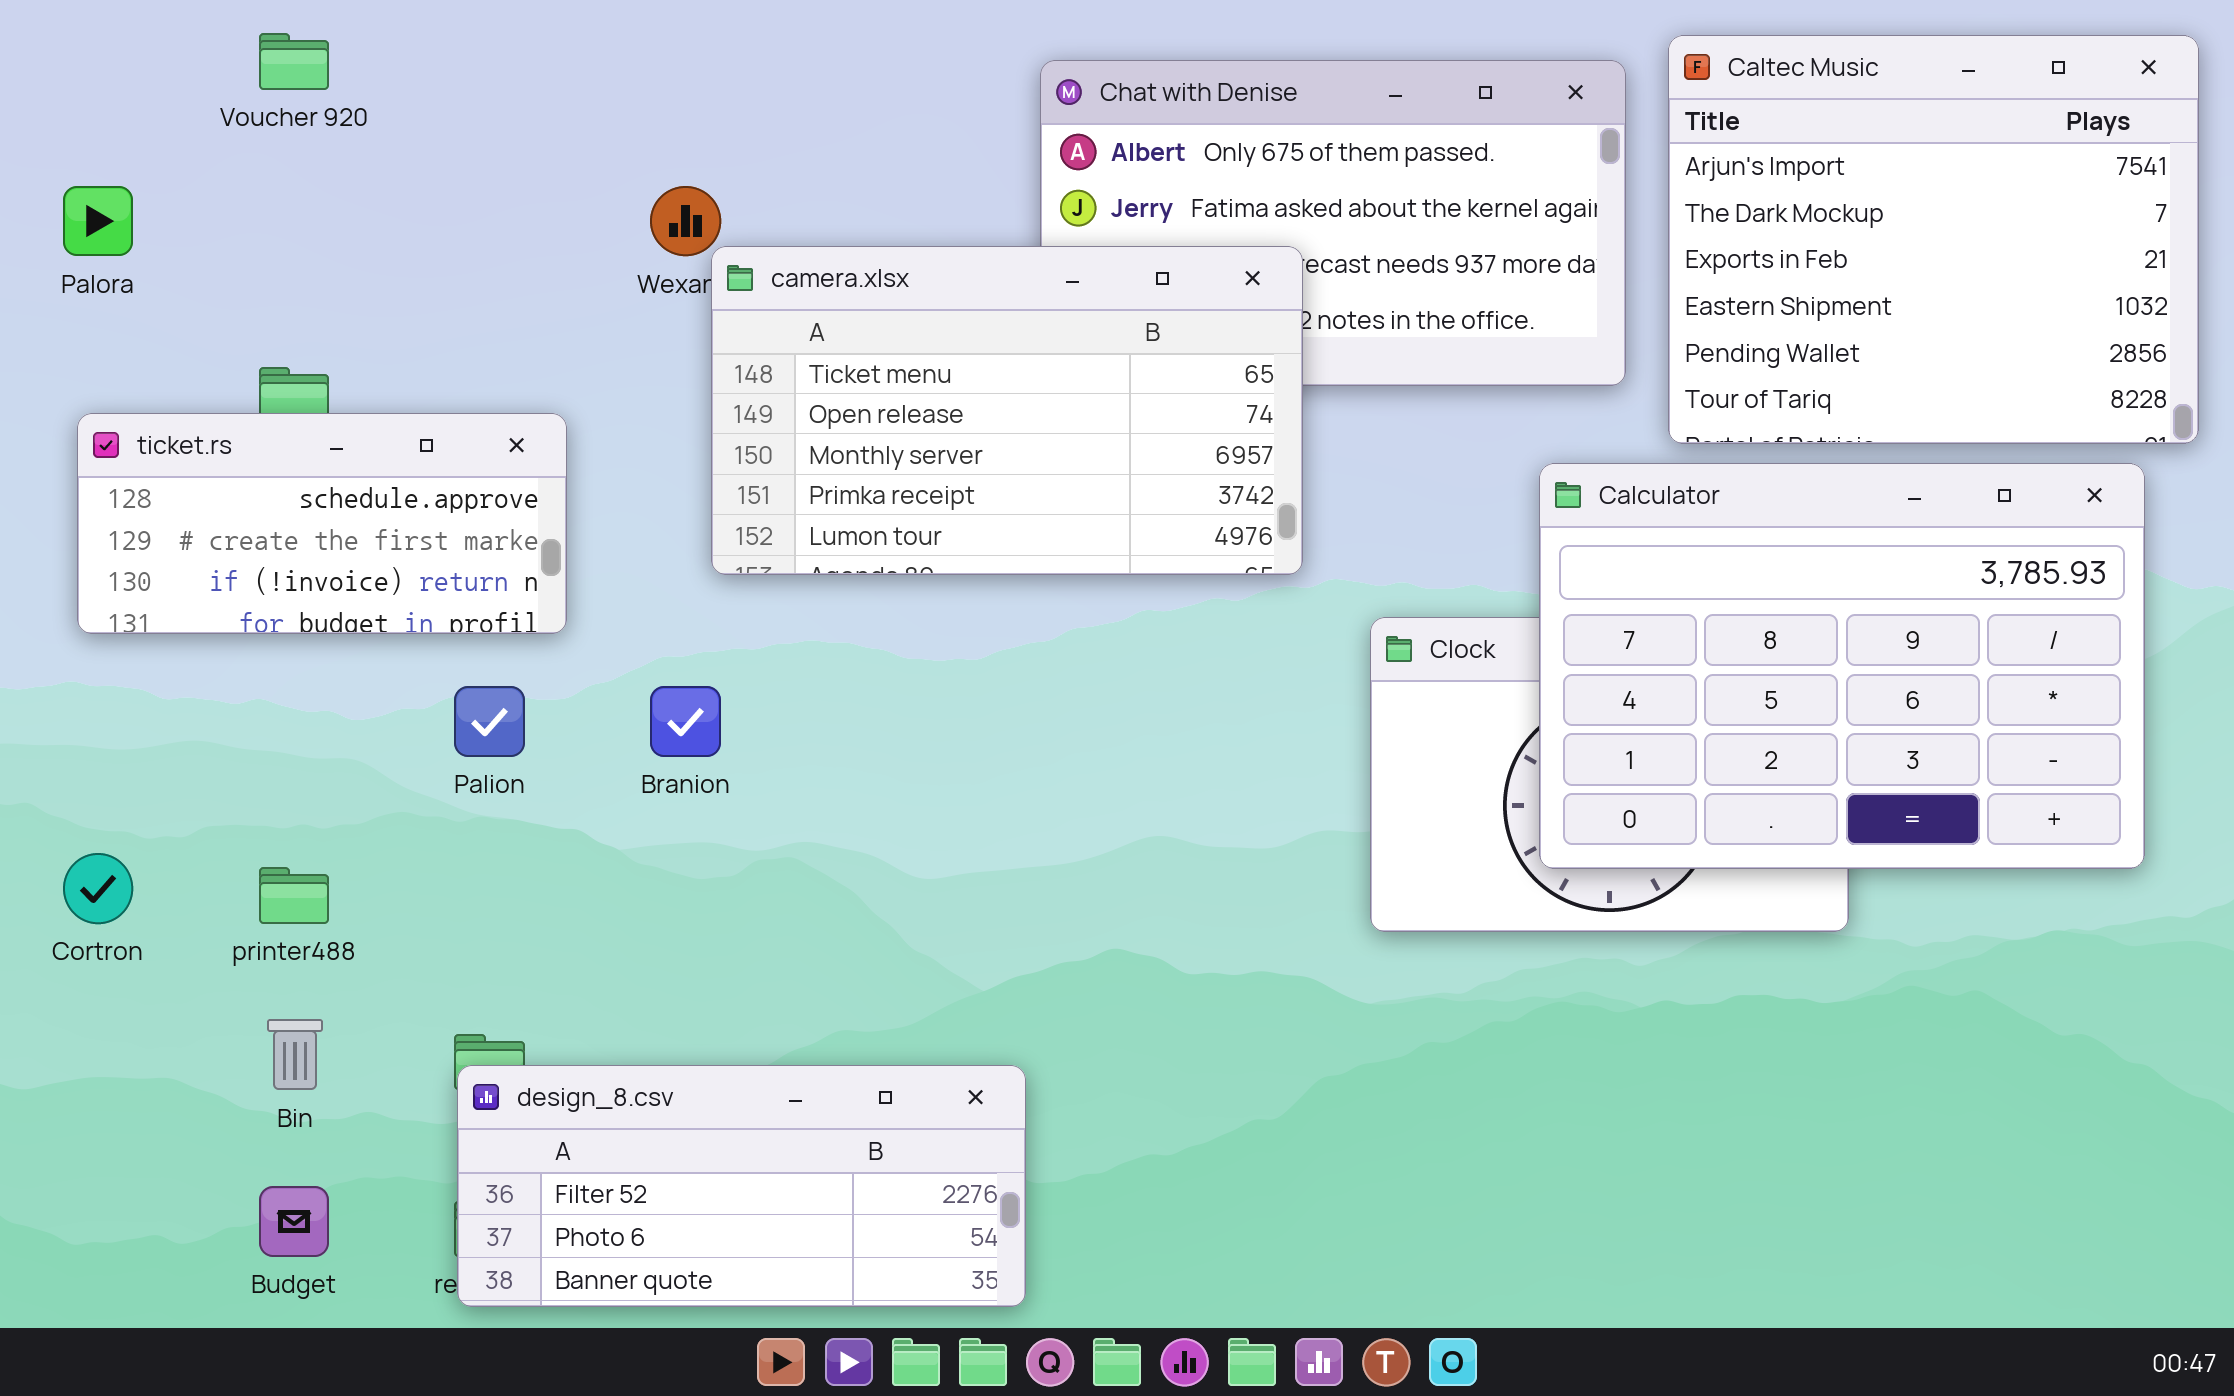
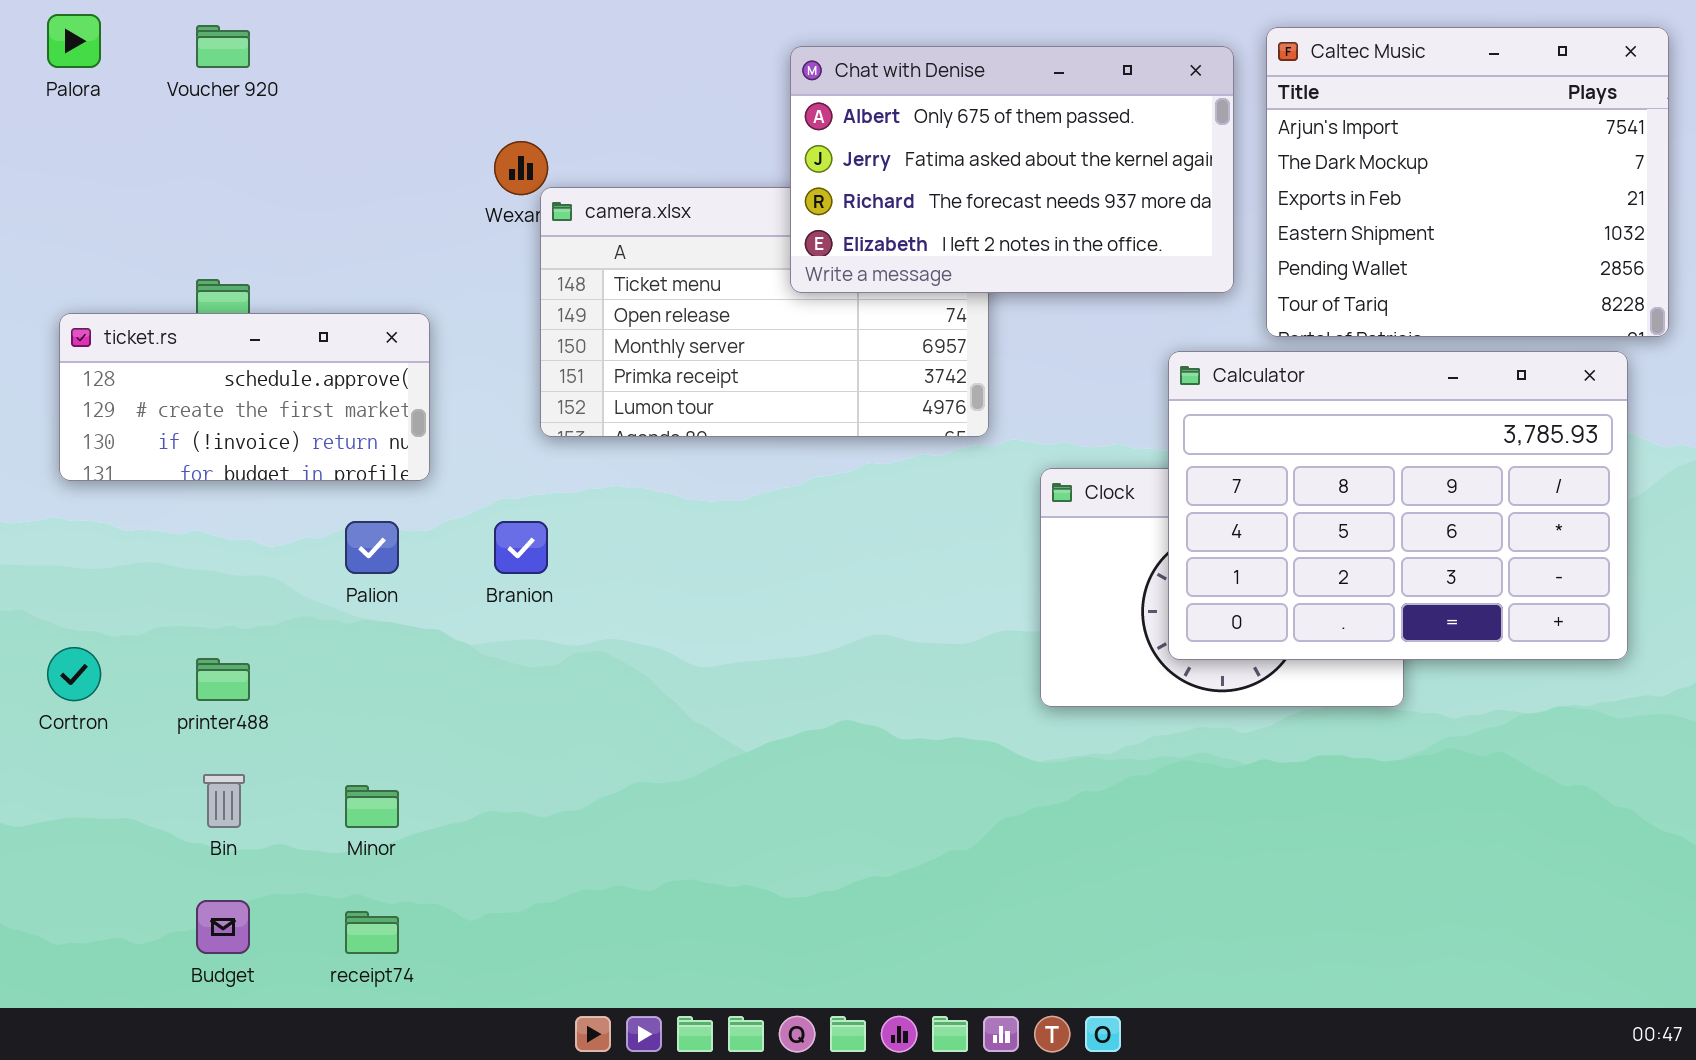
Chat with Denise: [1040,60,1626,386] -> [790,46,1234,293], raised
Palora: [63,186,133,256] -> [47,14,101,68], moved
design_8.csv: [457,1065,1026,1307] -> none, closed

